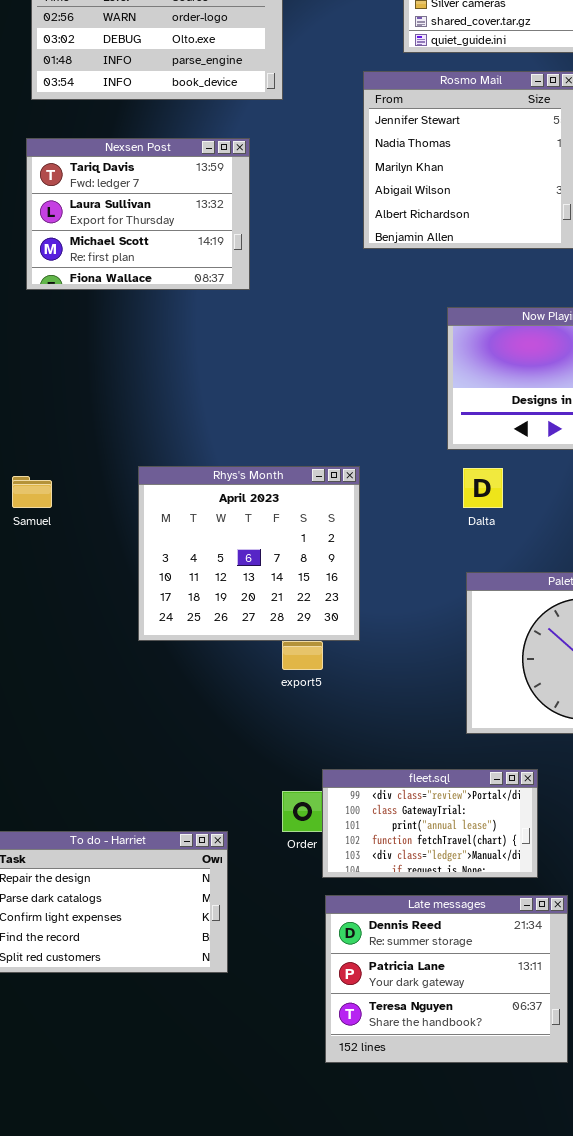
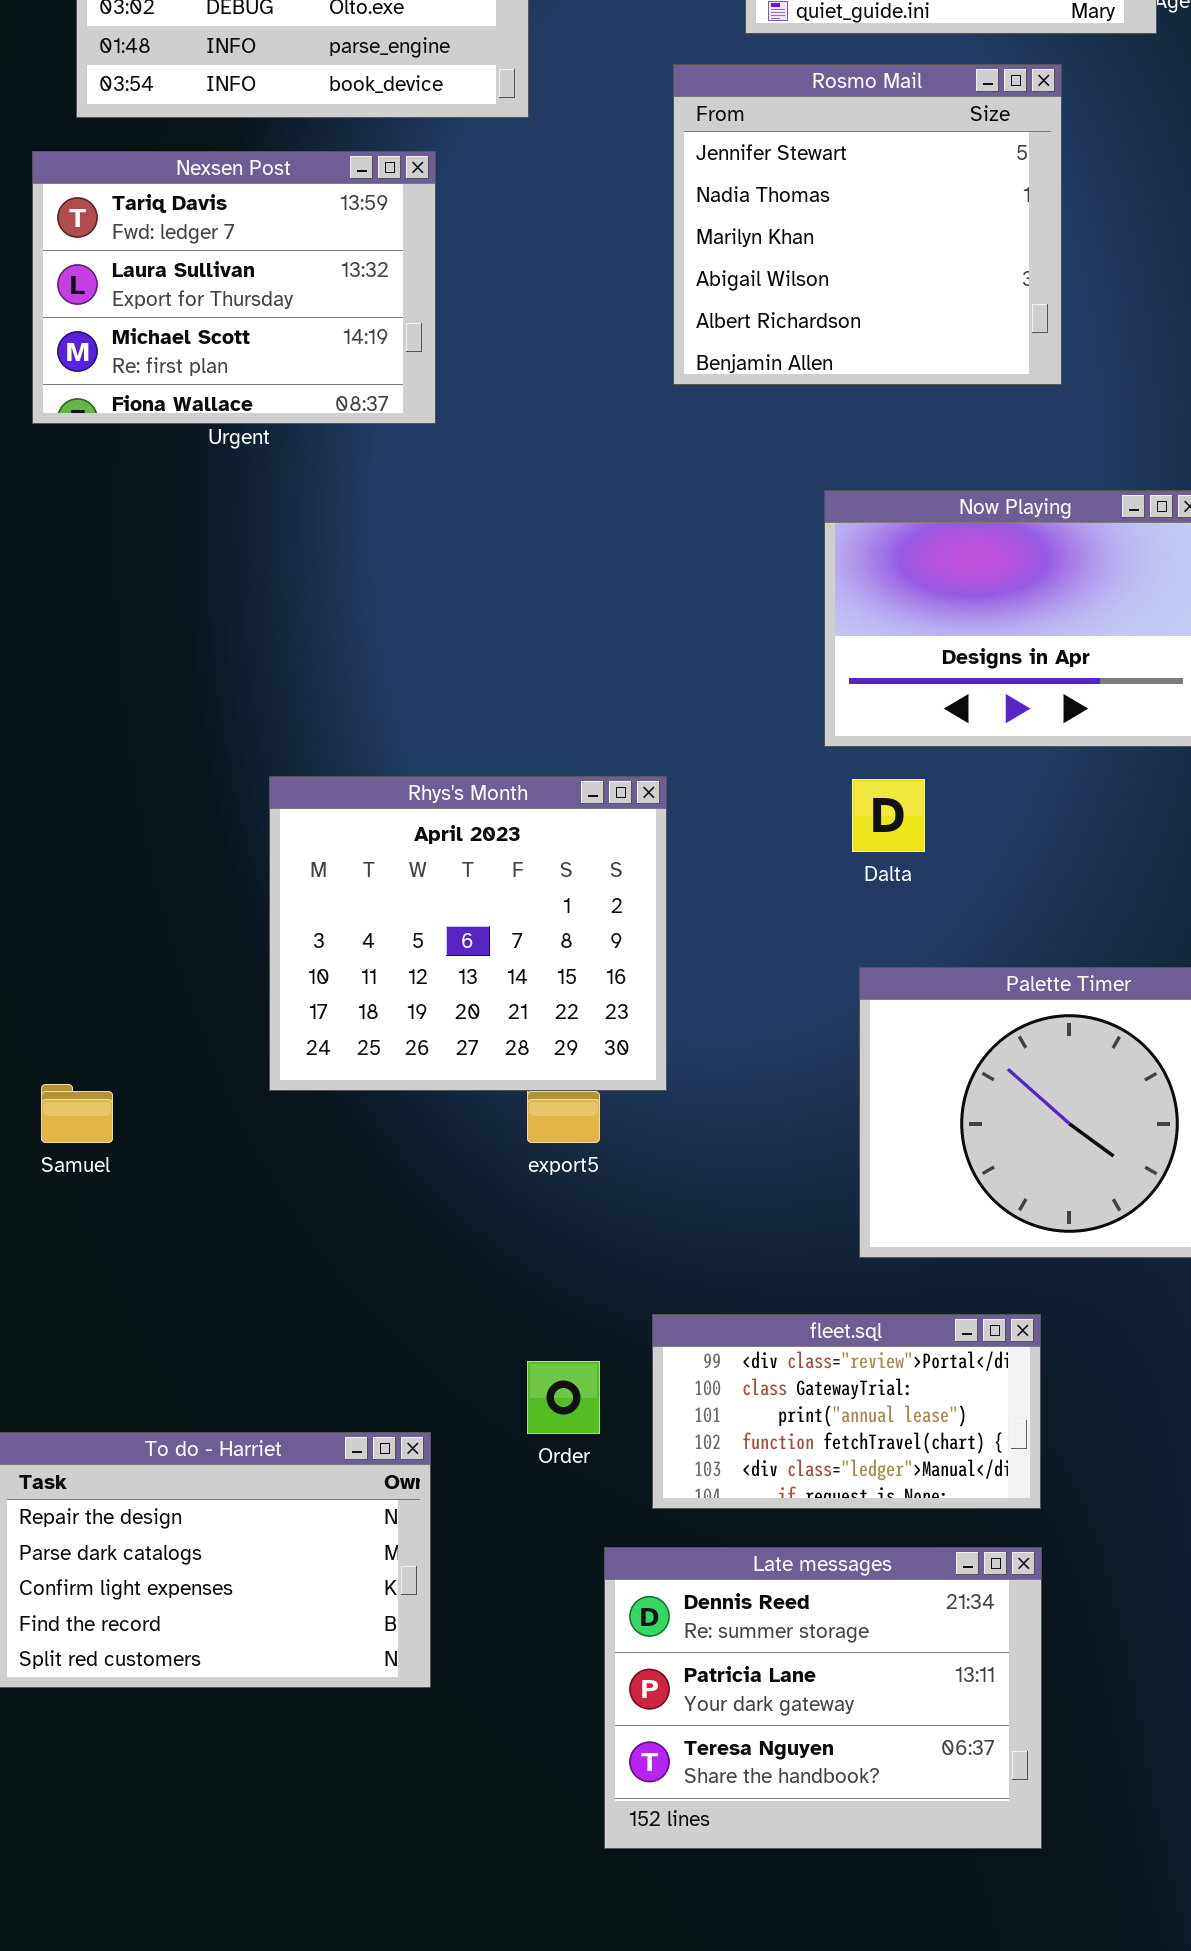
Nexsen Post: [26,138,250,290] -> [32,151,436,424], moved
Samuel: [12,476,52,508] -> [41,1084,113,1143], moved
fleet.sql: [322,769,538,878] -> [652,1314,1041,1509], moved

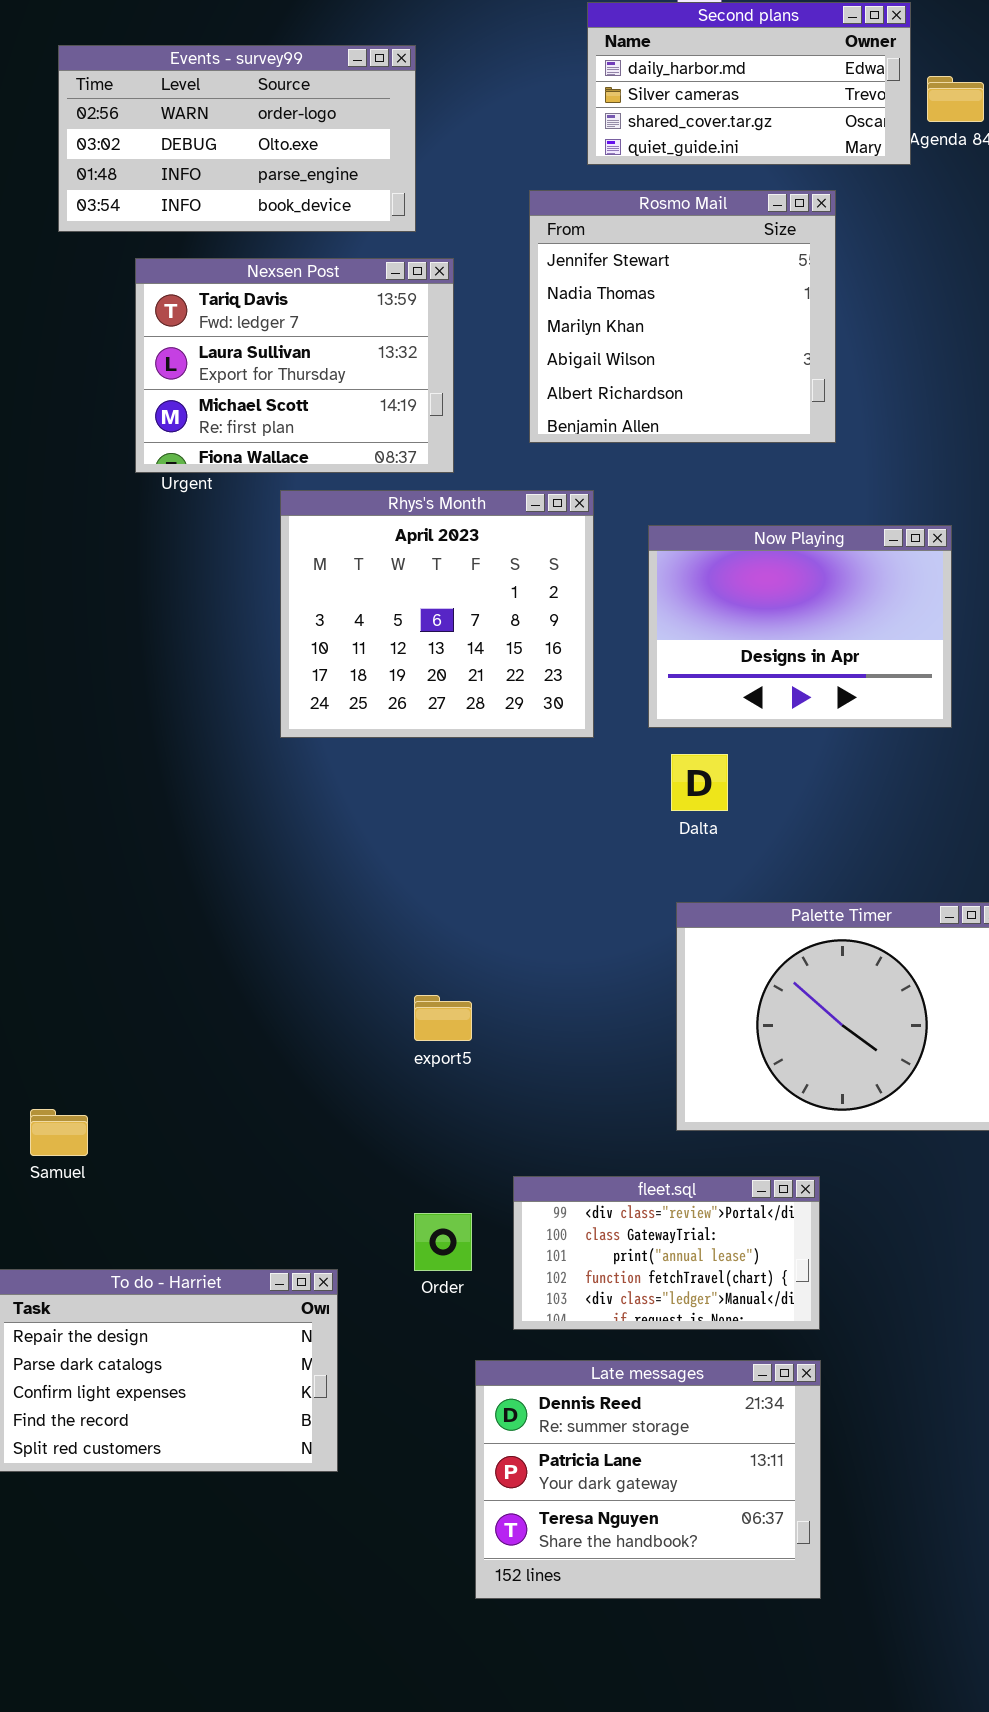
Nexsen Post: [32,151,436,424] -> [135,258,454,473], moved
Rhys's Month: [269,776,667,1091] -> [280,490,594,738], moved
Samuel: [41,1084,113,1143] -> [30,1109,88,1156], moved

